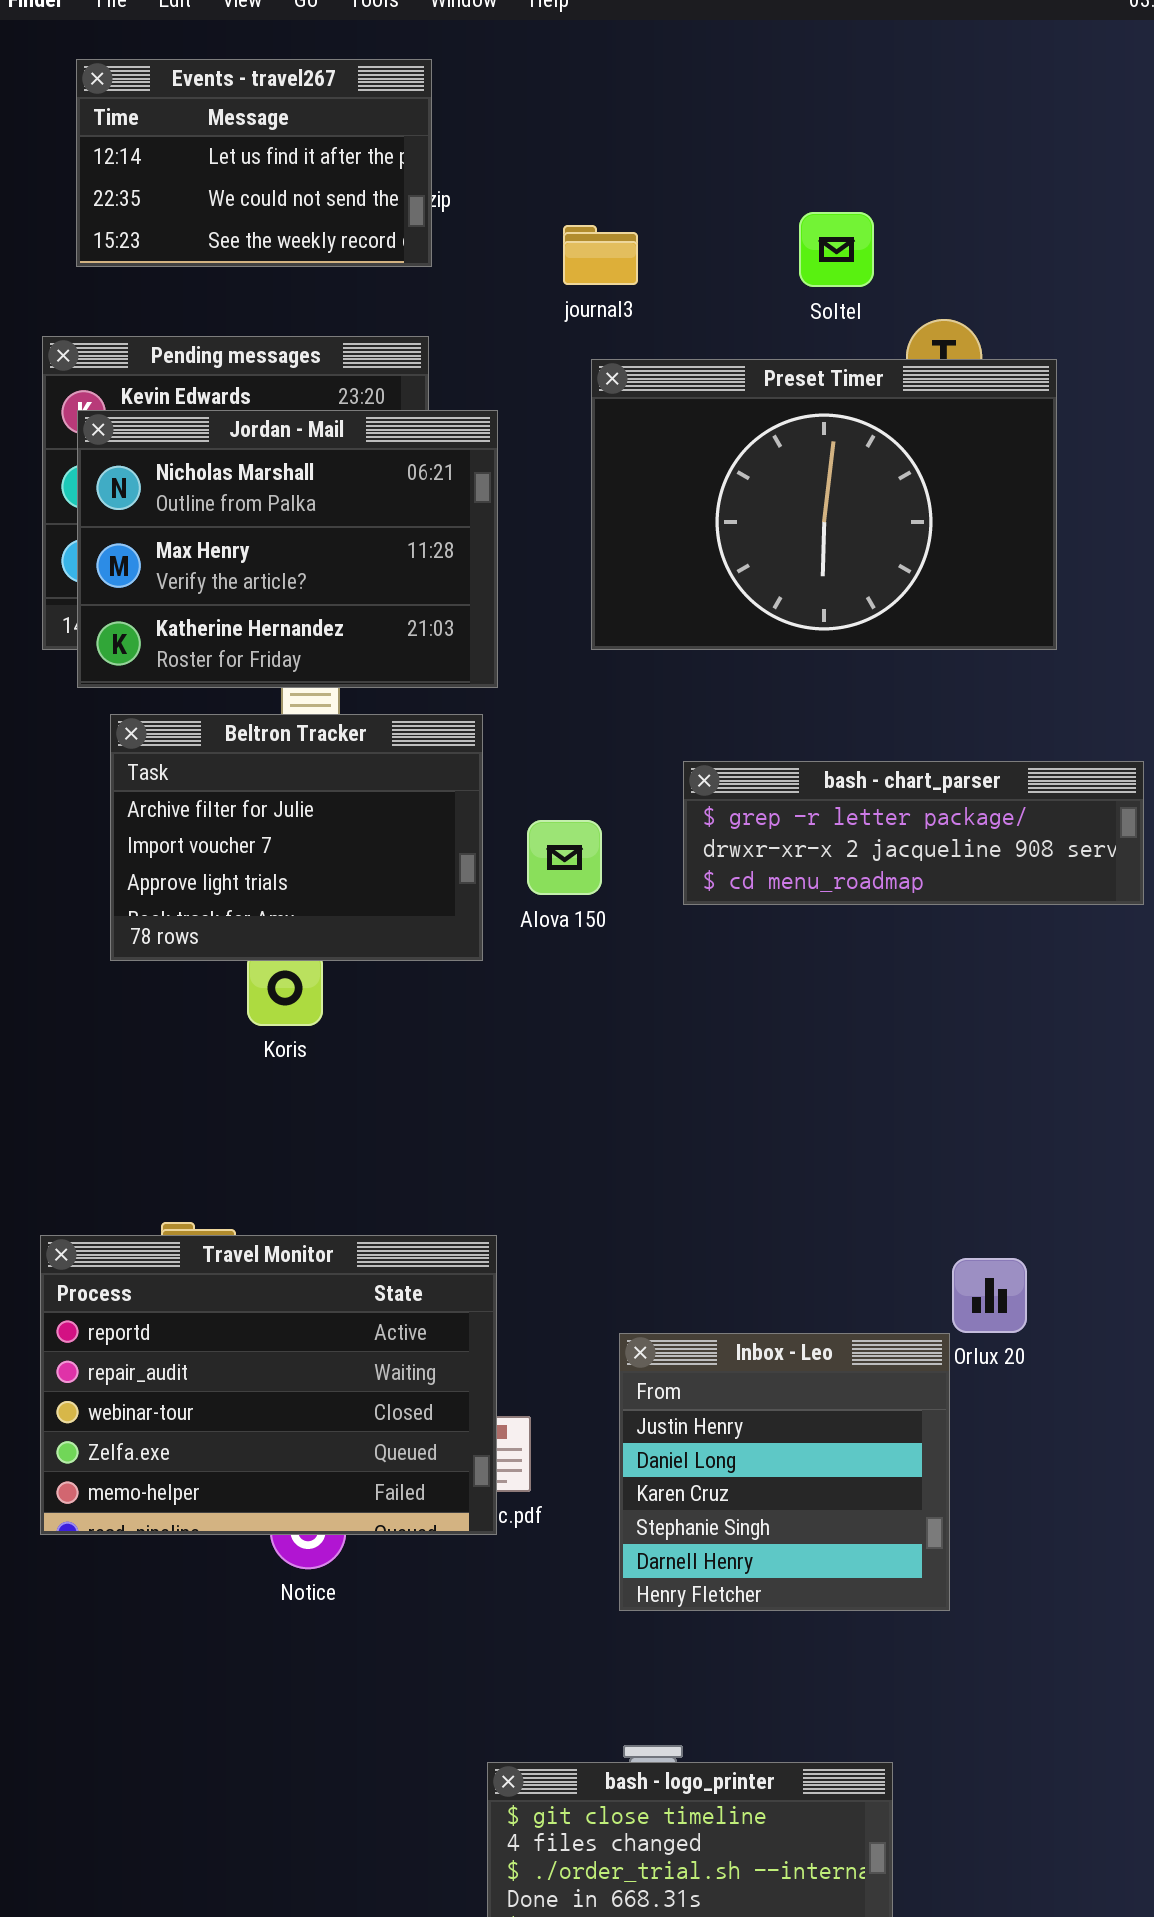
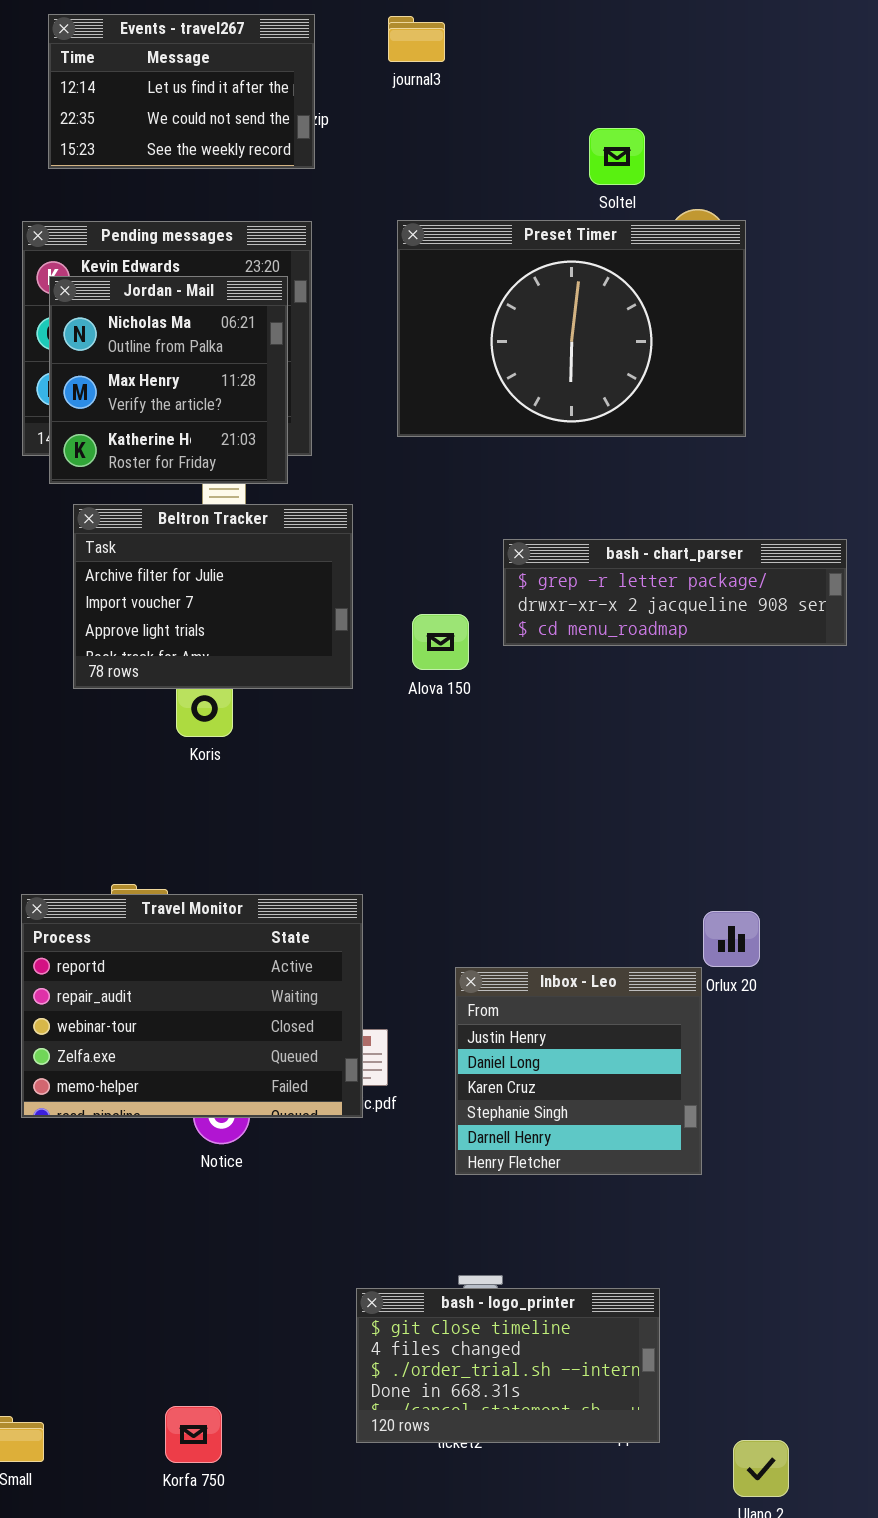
journal3: [563,225,638,285] -> [388,16,445,62], moved
Preset Timer: [591,359,1057,650] -> [397,220,746,437], moved
Jordan - Mail: [77,410,498,688] -> [49,276,288,484], resized
Alova 150: [527,820,602,895] -> [412,614,469,670], moved

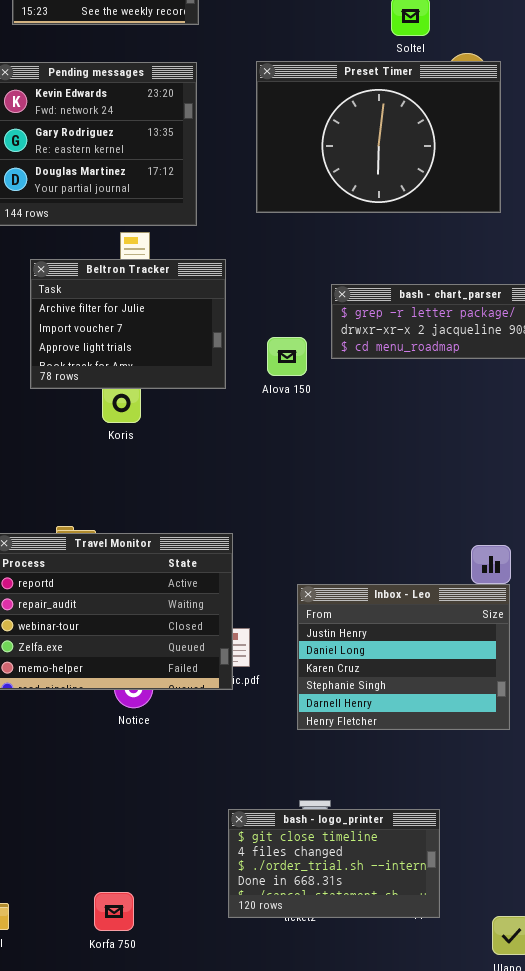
Jordan - Mail: [49,276,288,484] -> none, closed
Inbox - Leo: [455,967,702,1175] -> [297,584,510,730], resized

